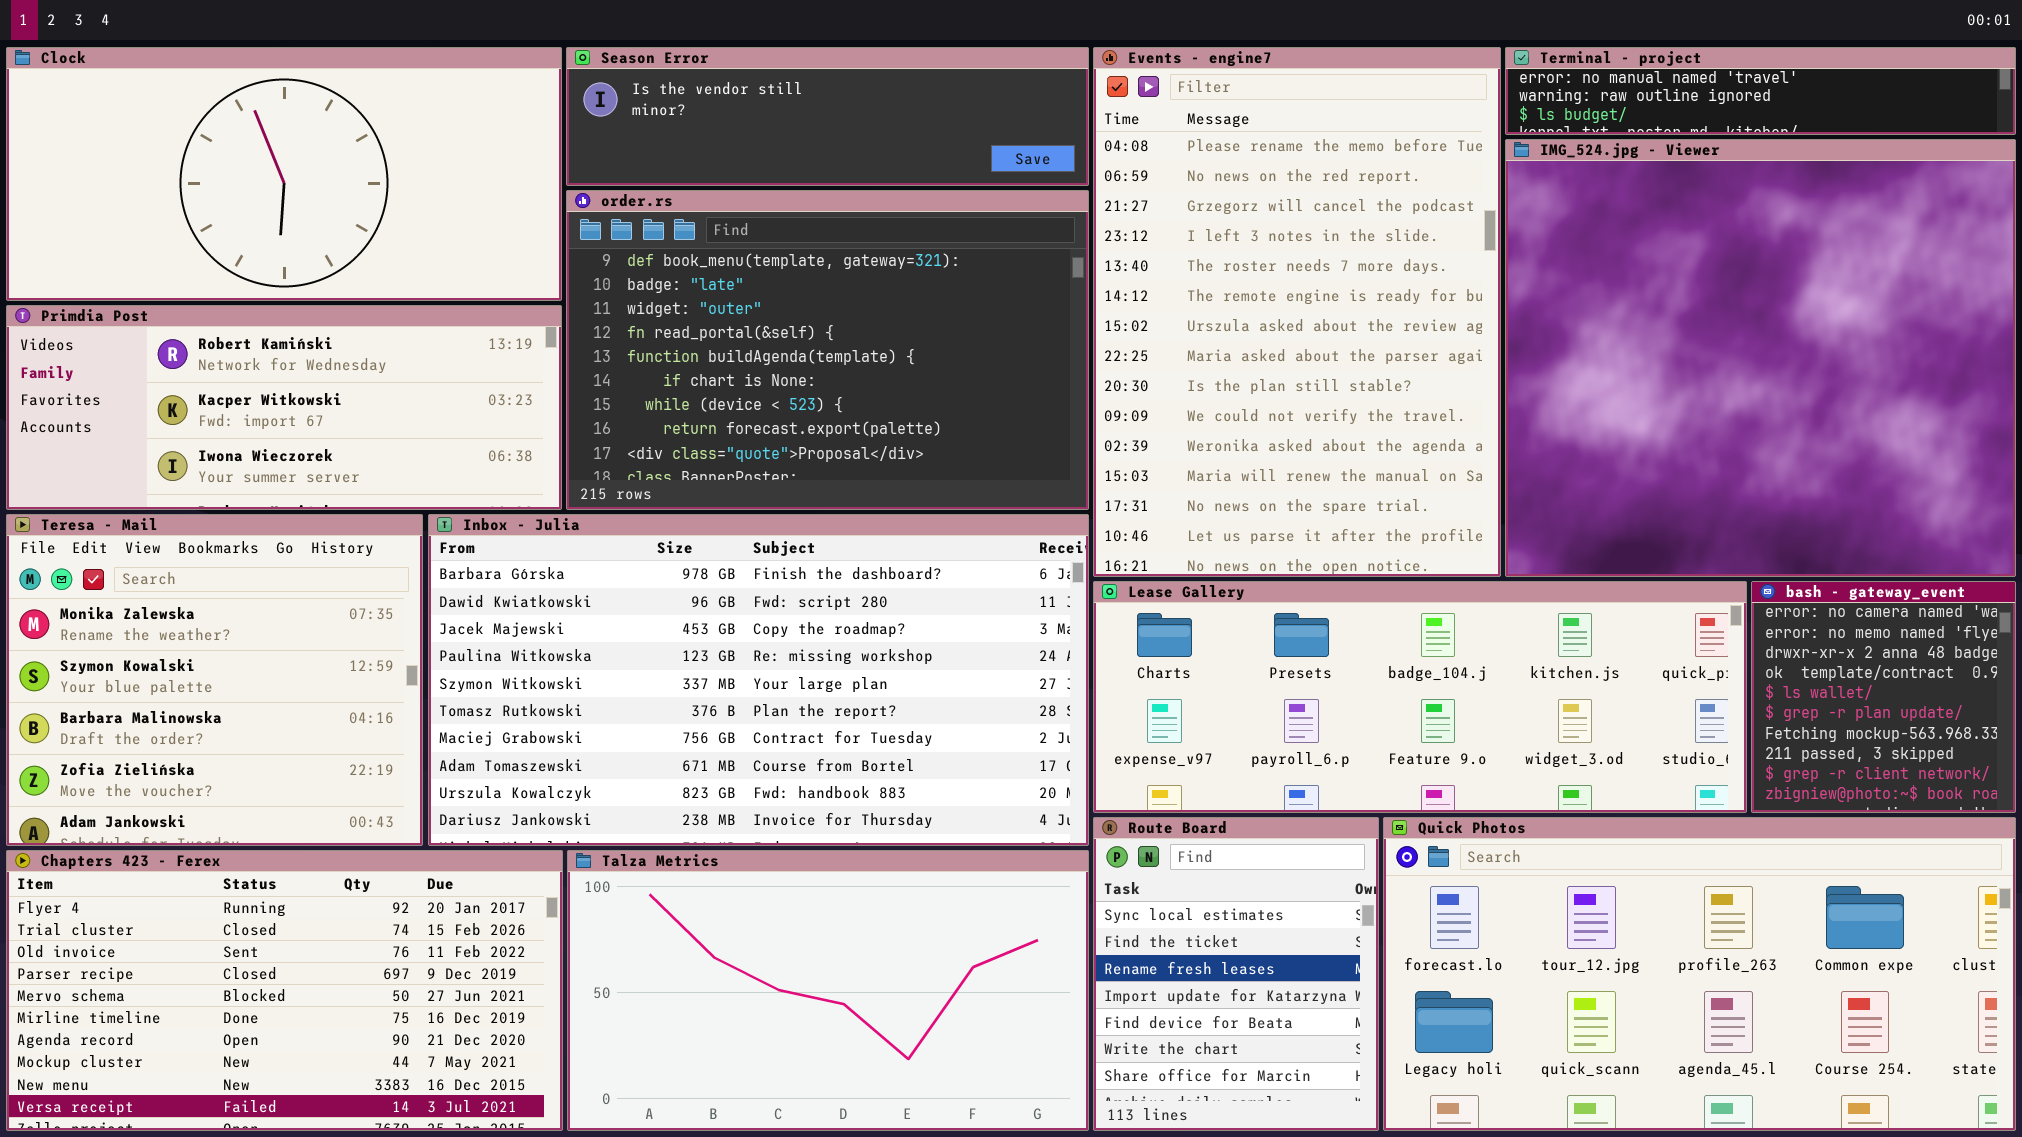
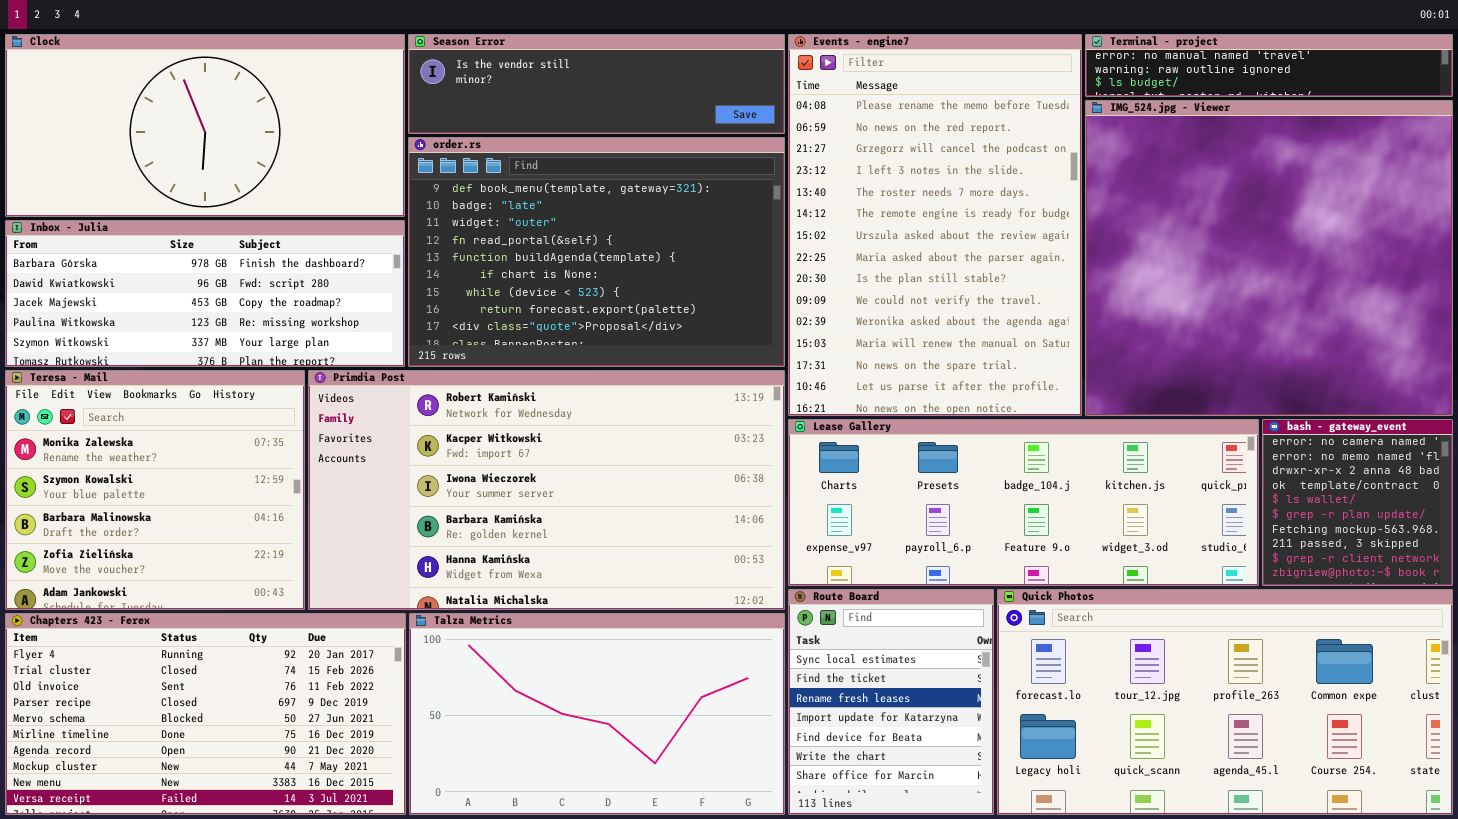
Primdia Post: [6,305,562,510] -> [308,370,785,610], moved, resized
Inbox - Julia: [428,514,1089,846] -> [5,220,405,367], moved, resized

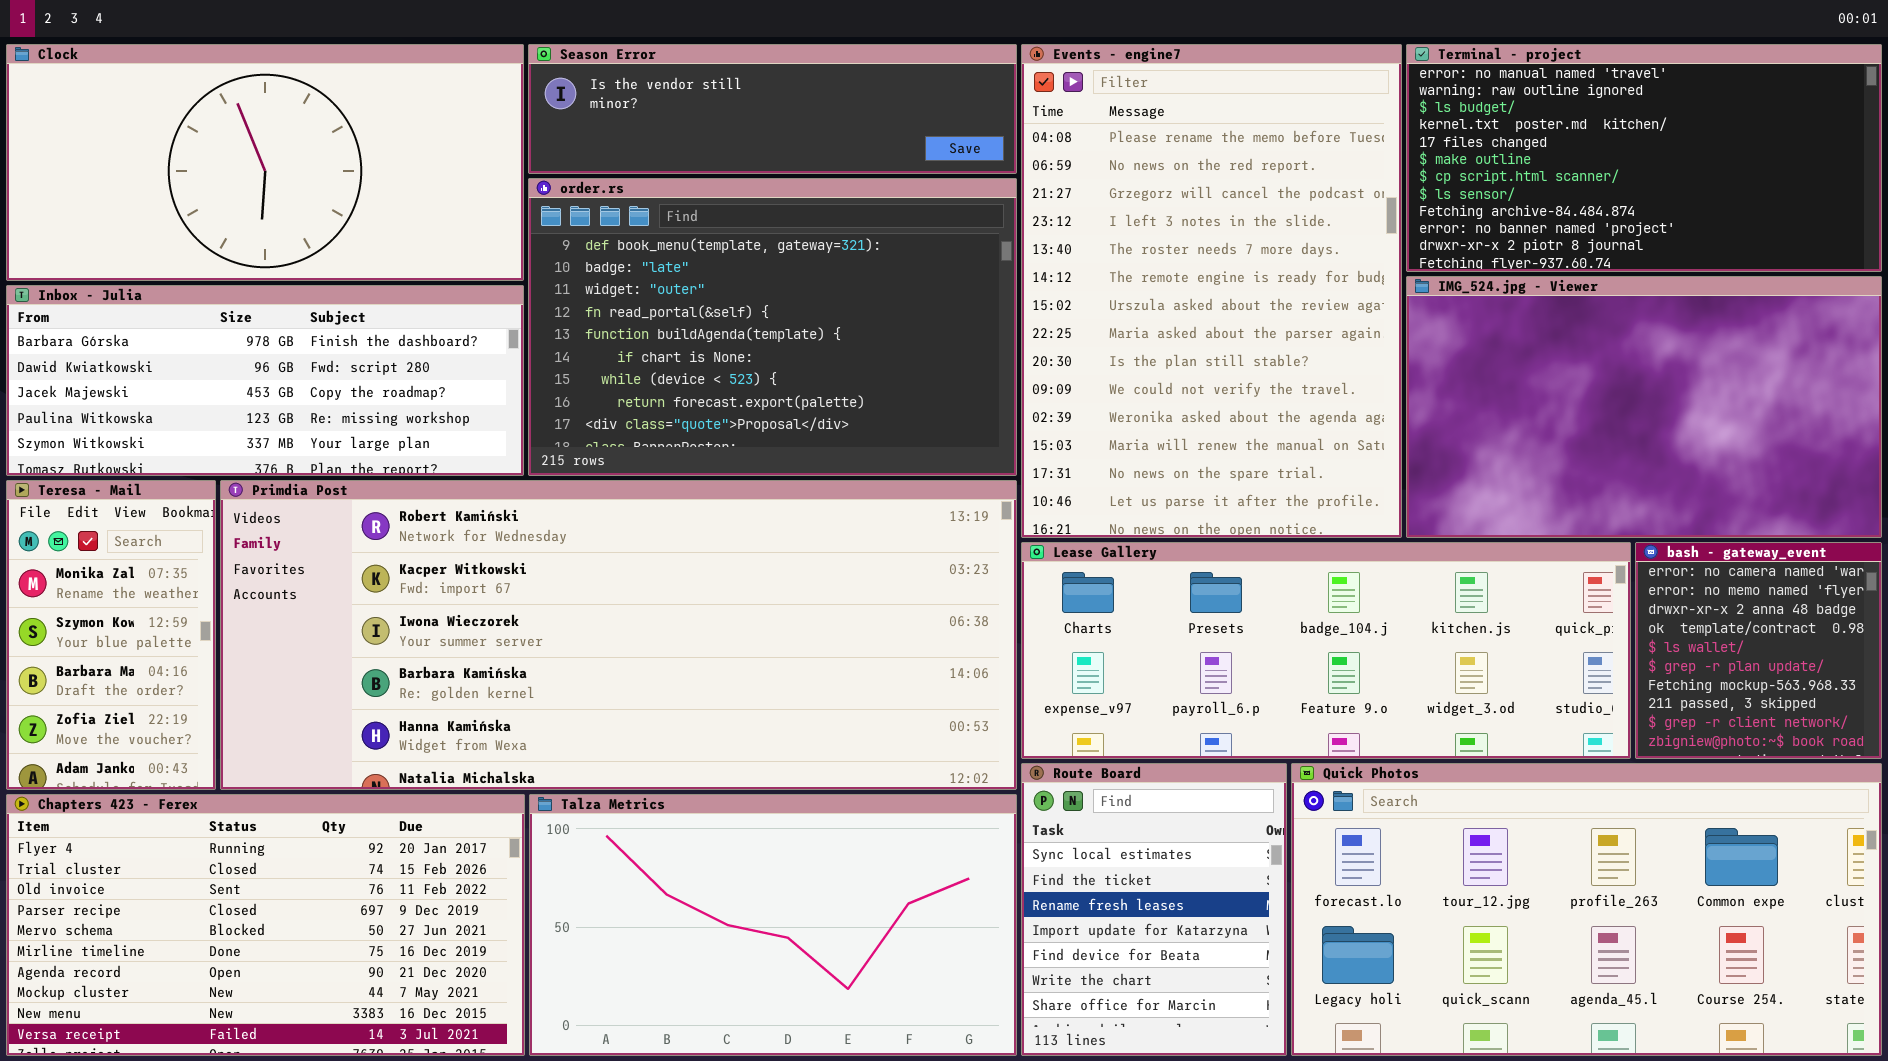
Terminal - project: [1085,34,1453,97] -> [1406,44,1882,272], resized
IMG_524.jpg - Viewer: [1085,100,1453,416] -> [1406,276,1882,538], resized
Teresa - Mail: [5,370,305,610] -> [6,480,216,790], resized
Primdia Post: [308,370,785,610] -> [220,480,1017,790], resized

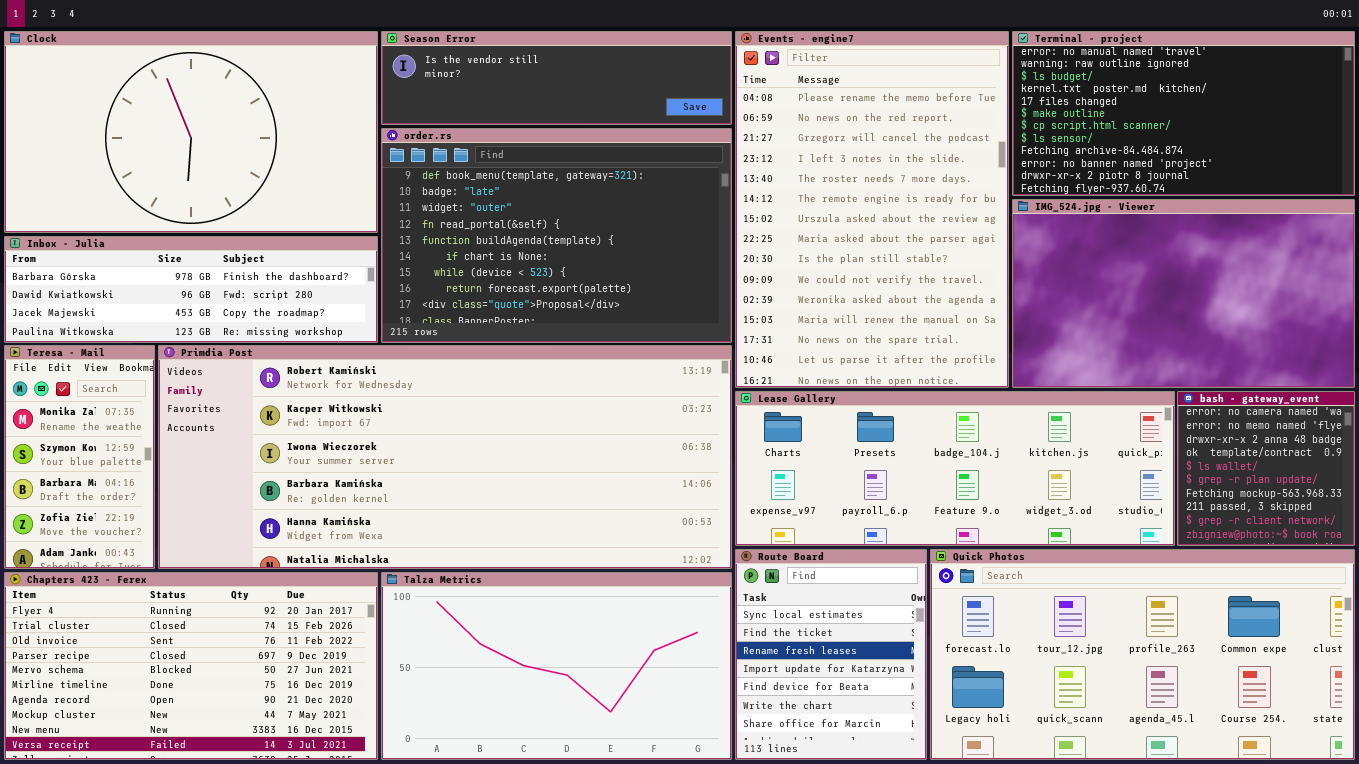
Clock: [6,44,524,281] -> [4,31,378,233], resized
Inbox - Julia: [6,285,524,476] -> [4,236,378,343], resized

